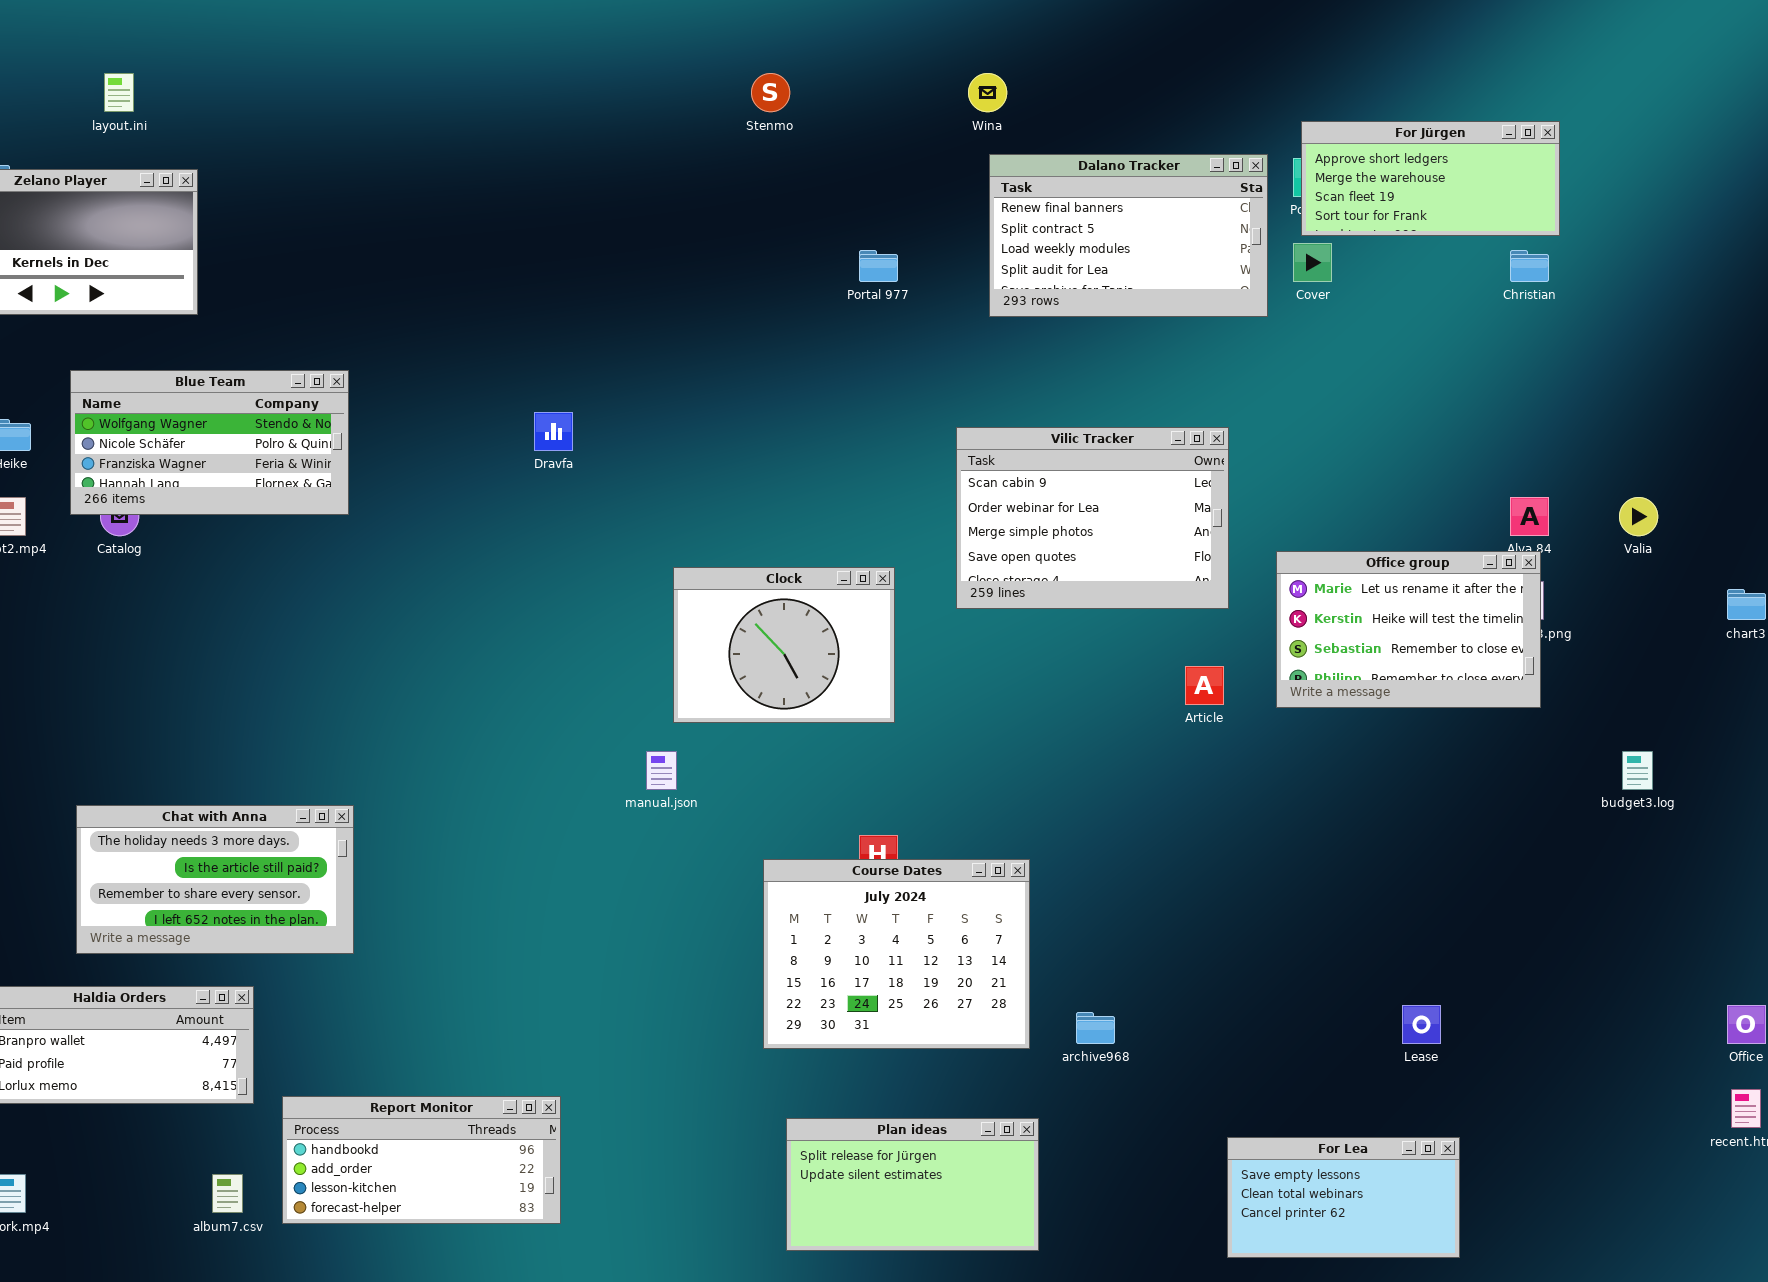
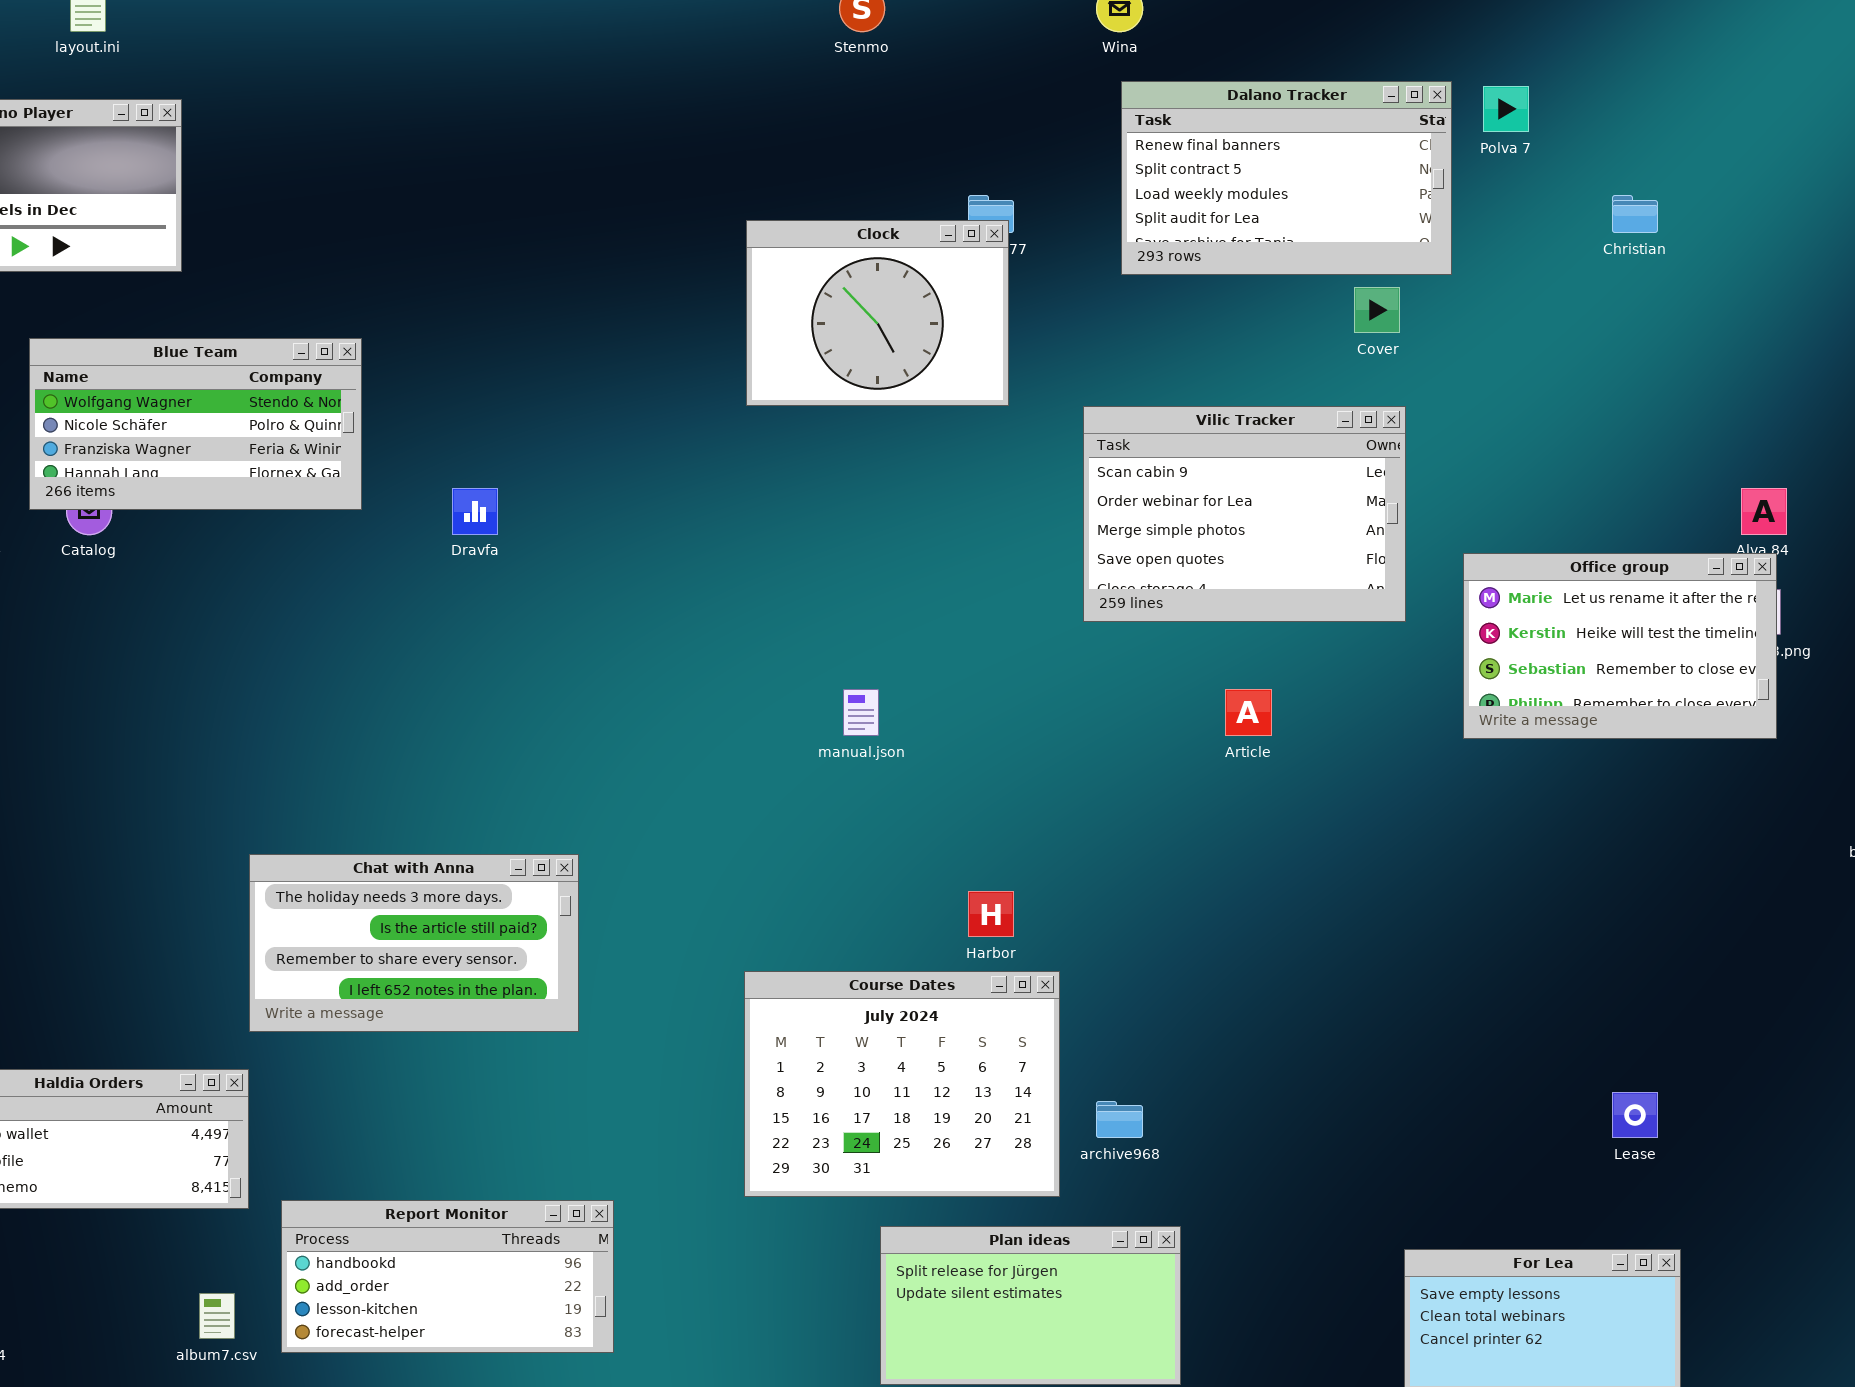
For Jürgen: [1301,121,1560,236] -> none, closed
Cover: [1293,243,1332,282] -> [1354,287,1400,333], moved
Christian: [1510,250,1549,282] -> [1612,195,1658,233], moved
Dravfa: [534,412,573,451] -> [452,488,498,535], moved
Clock: [673,567,895,723] -> [746,220,1009,406], moved
Article: [1185,666,1224,705] -> [1225,689,1272,736], moved
manual.json: [646,751,677,790] -> [843,689,879,736], moved
Chat with Anna: [76,805,354,954] -> [249,854,579,1032], moved
Course Dates: [763,859,1030,1049] -> [744,971,1060,1197], moved
archive968: [1076,1012,1115,1044] -> [1096,1101,1143,1138], moved

